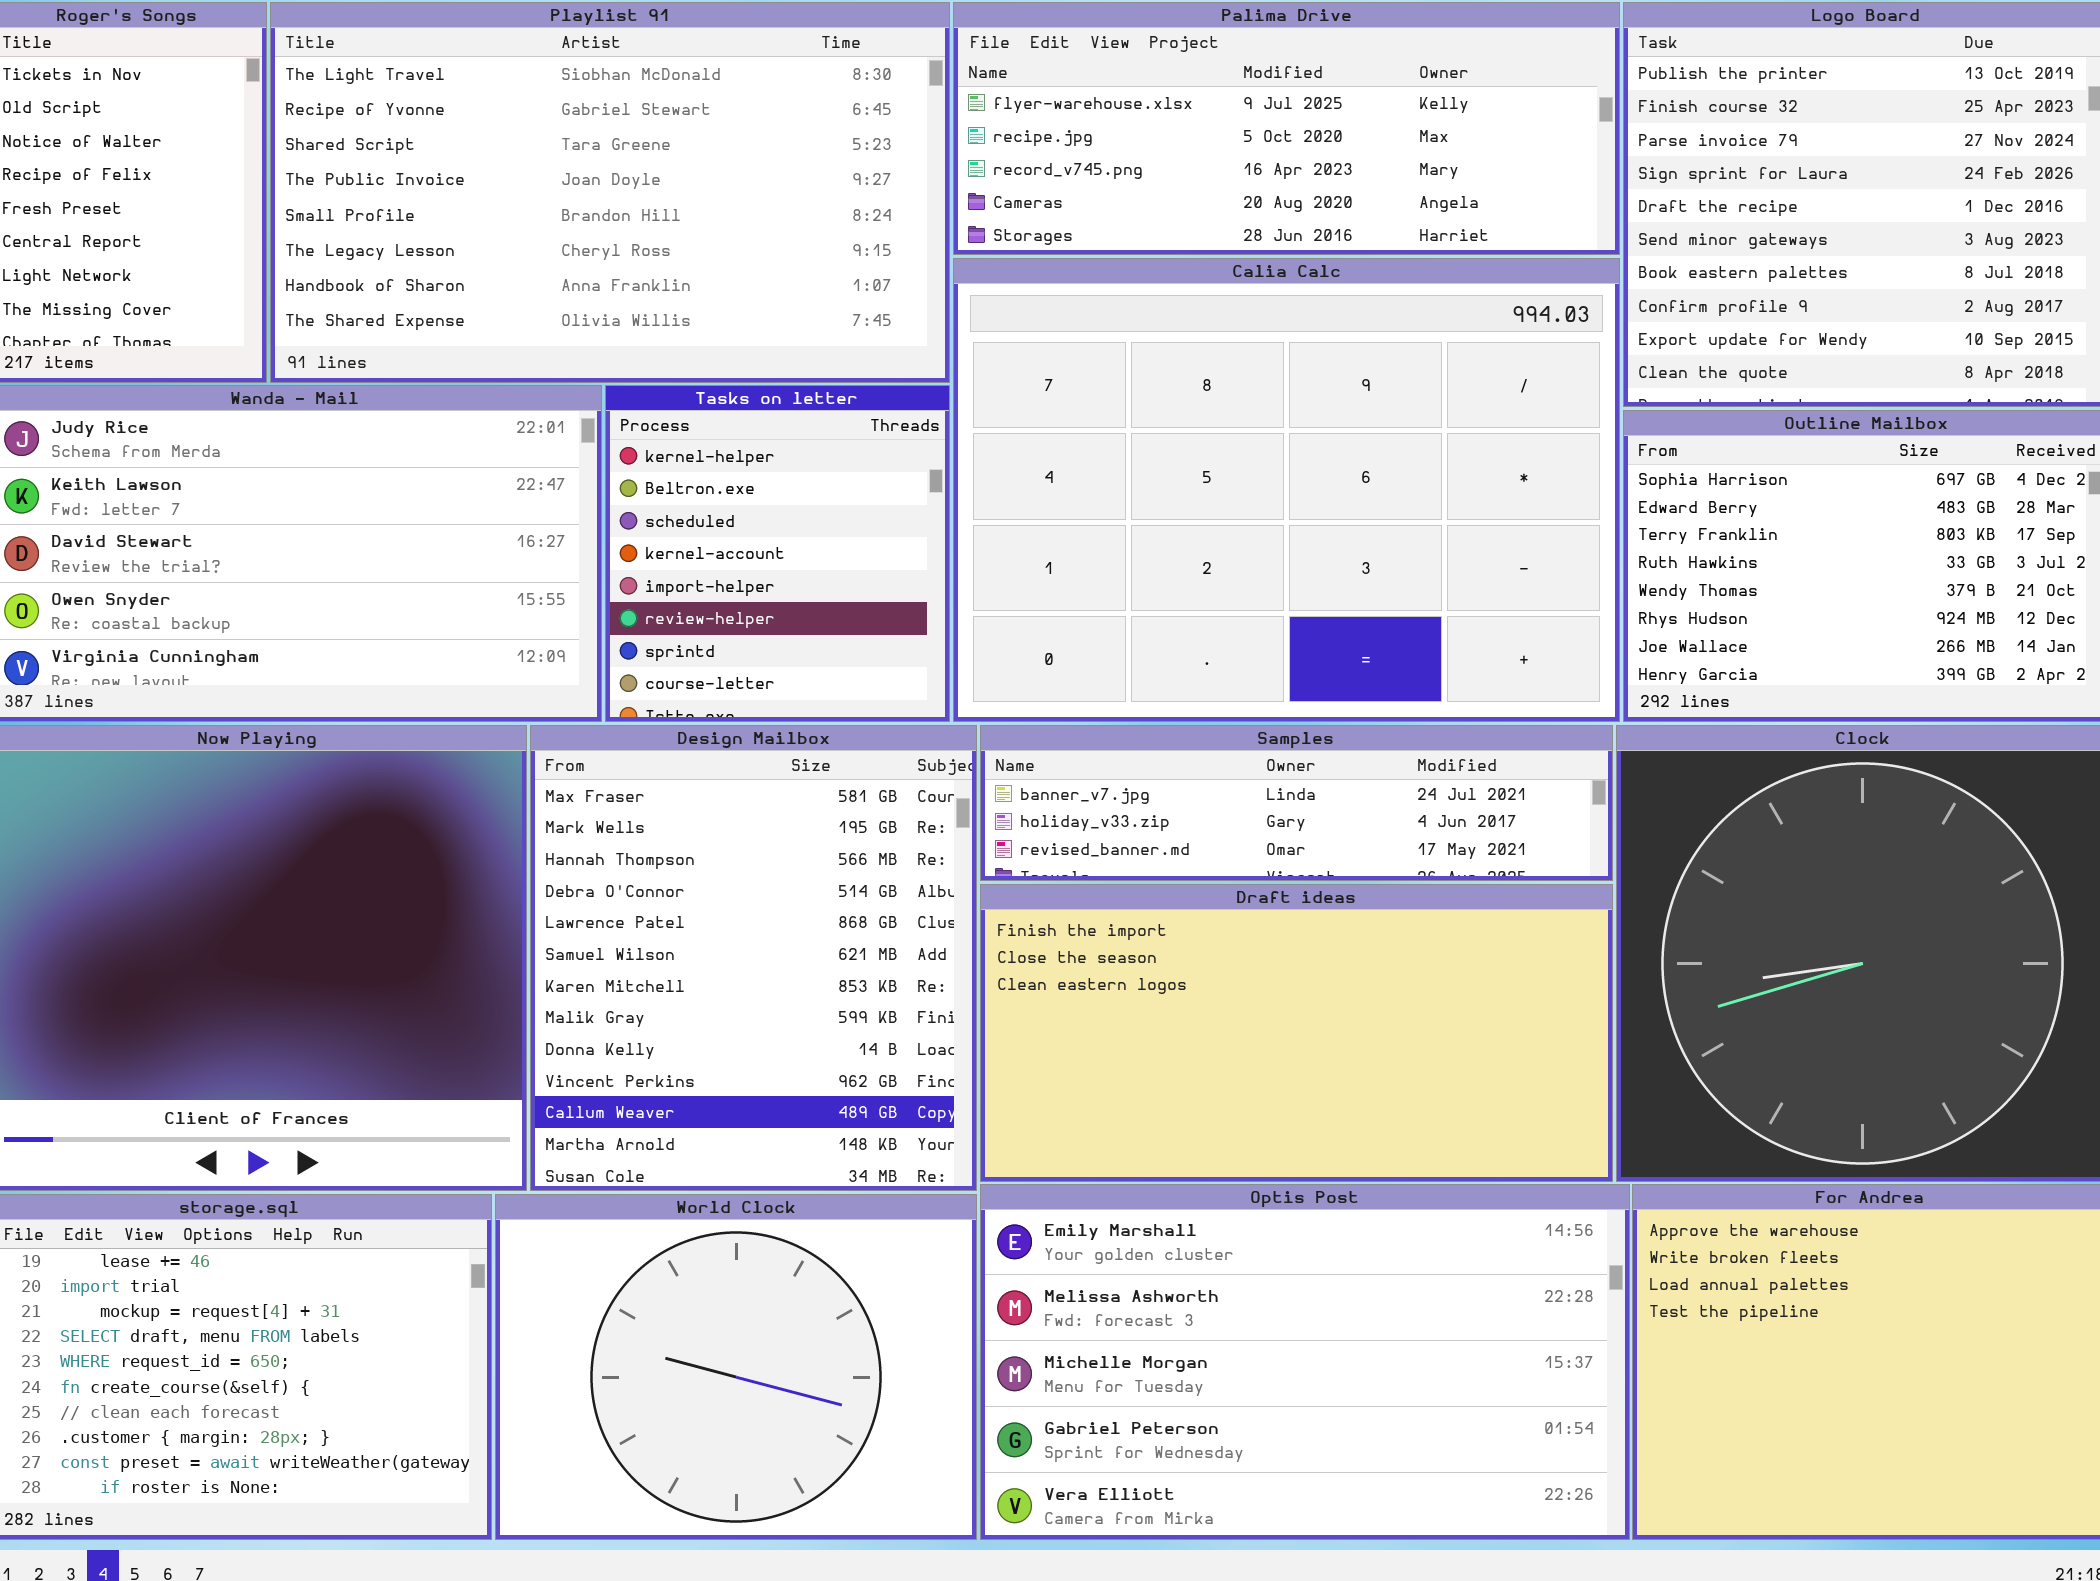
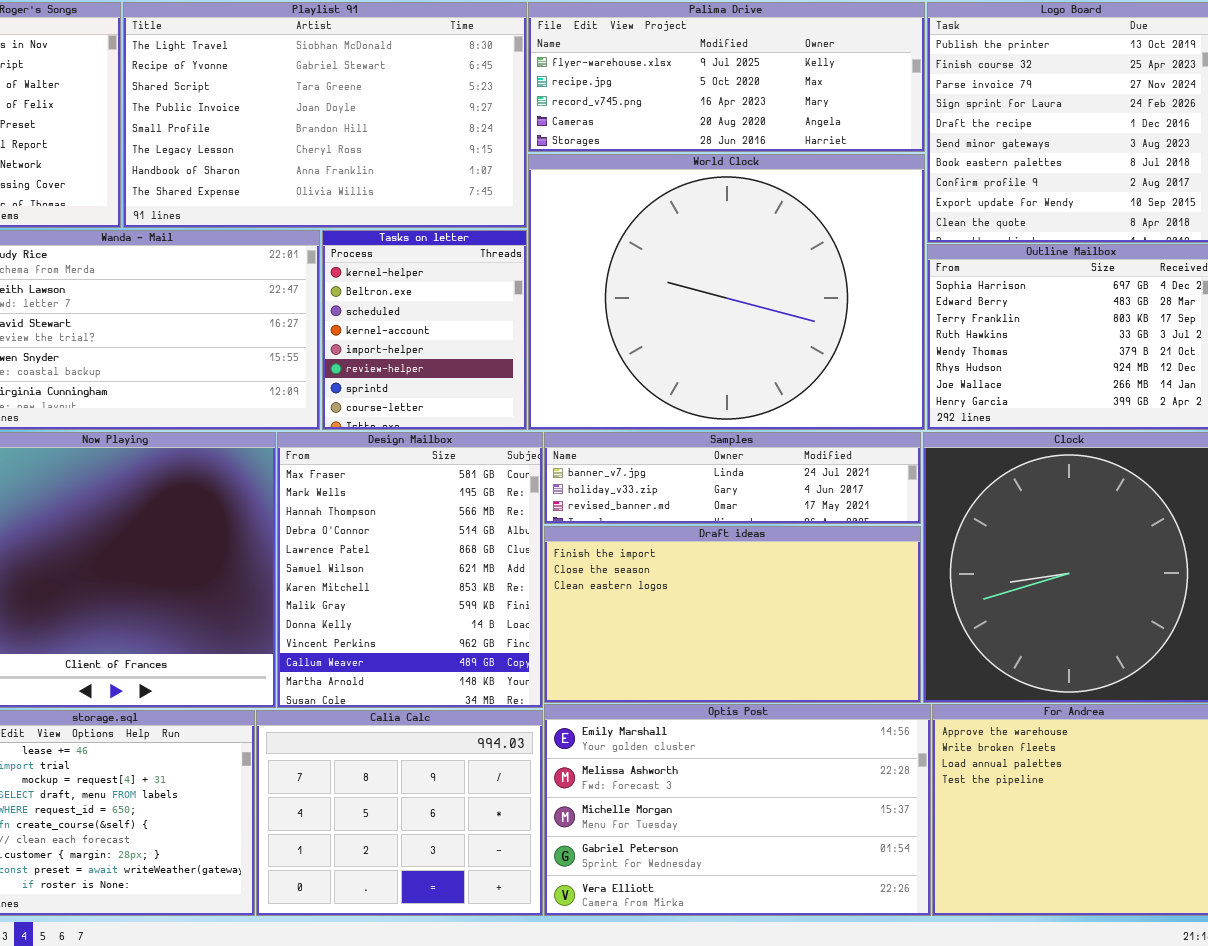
Calia Calc: [953,258,1620,722] -> [256,710,543,916], moved, resized
World Clock: [495,1194,977,1540] -> [528,154,925,430], moved, resized

